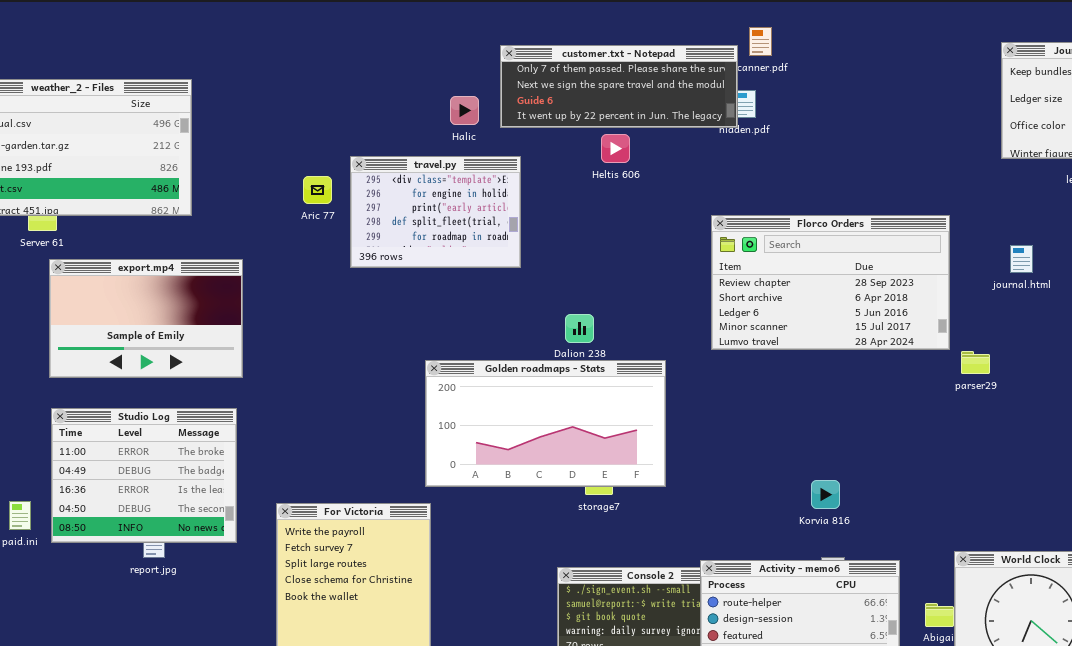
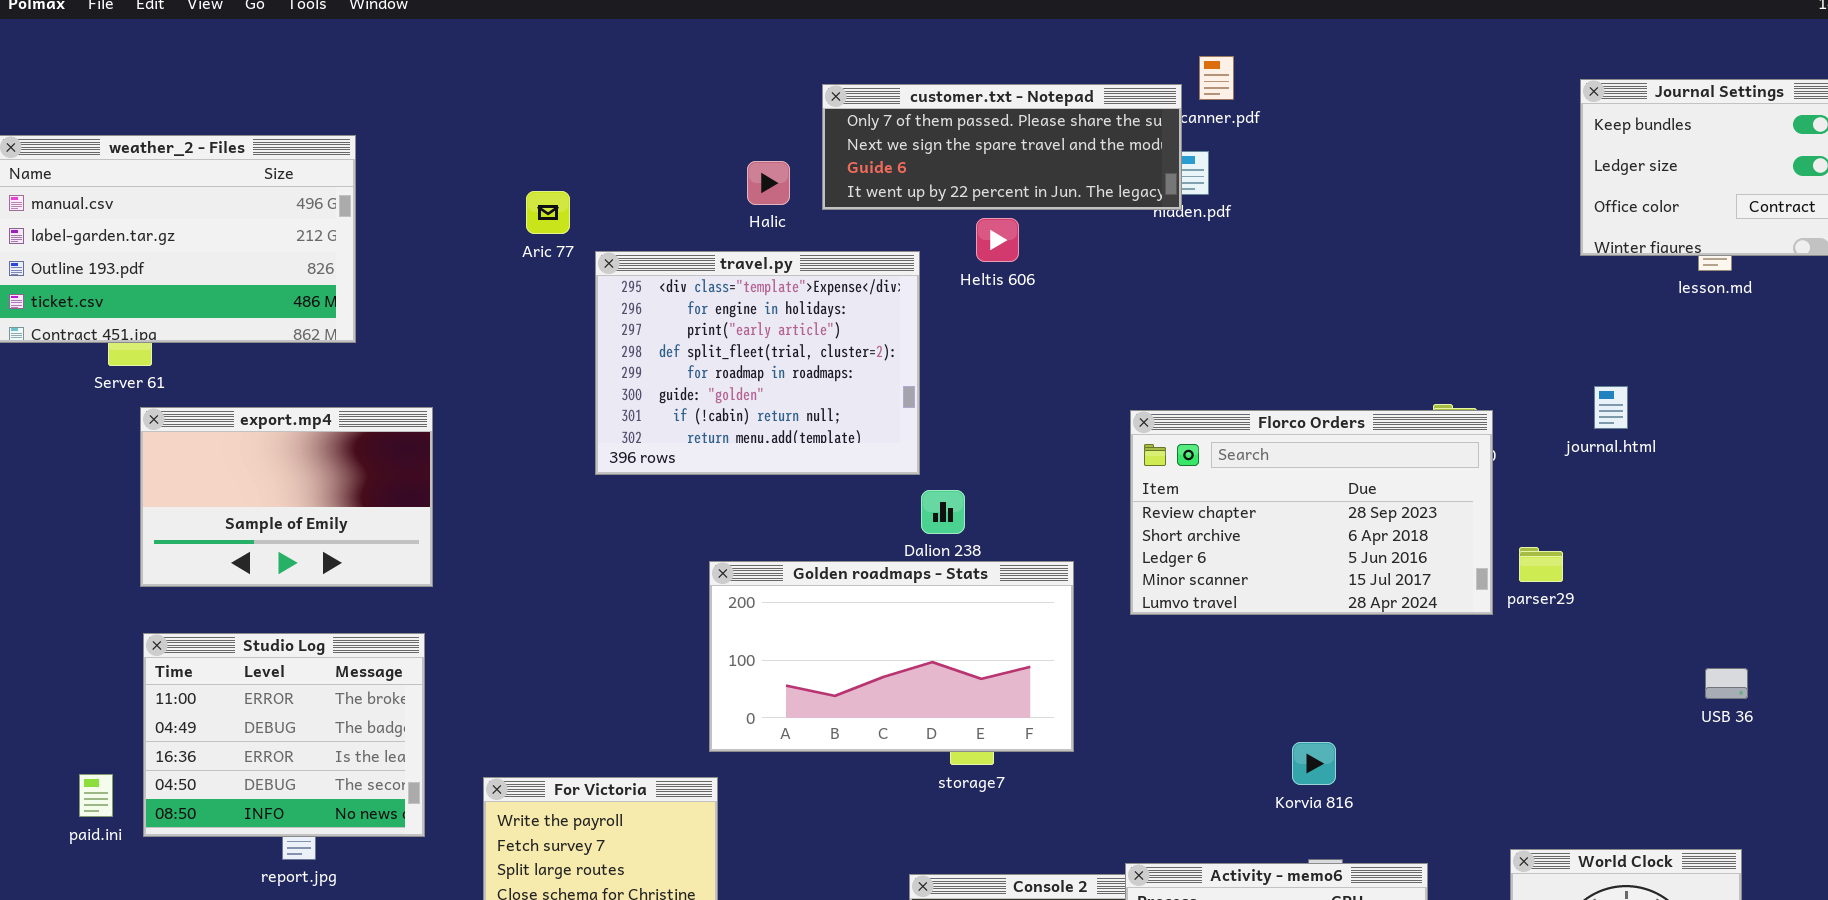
travel.py: [350,156,521,268] -> [595,251,920,475], resized
Aric 77: [303,176,332,204] -> [526,191,570,234], moved
Florco Orders: [711,215,950,350] -> [1130,410,1493,615], moved

